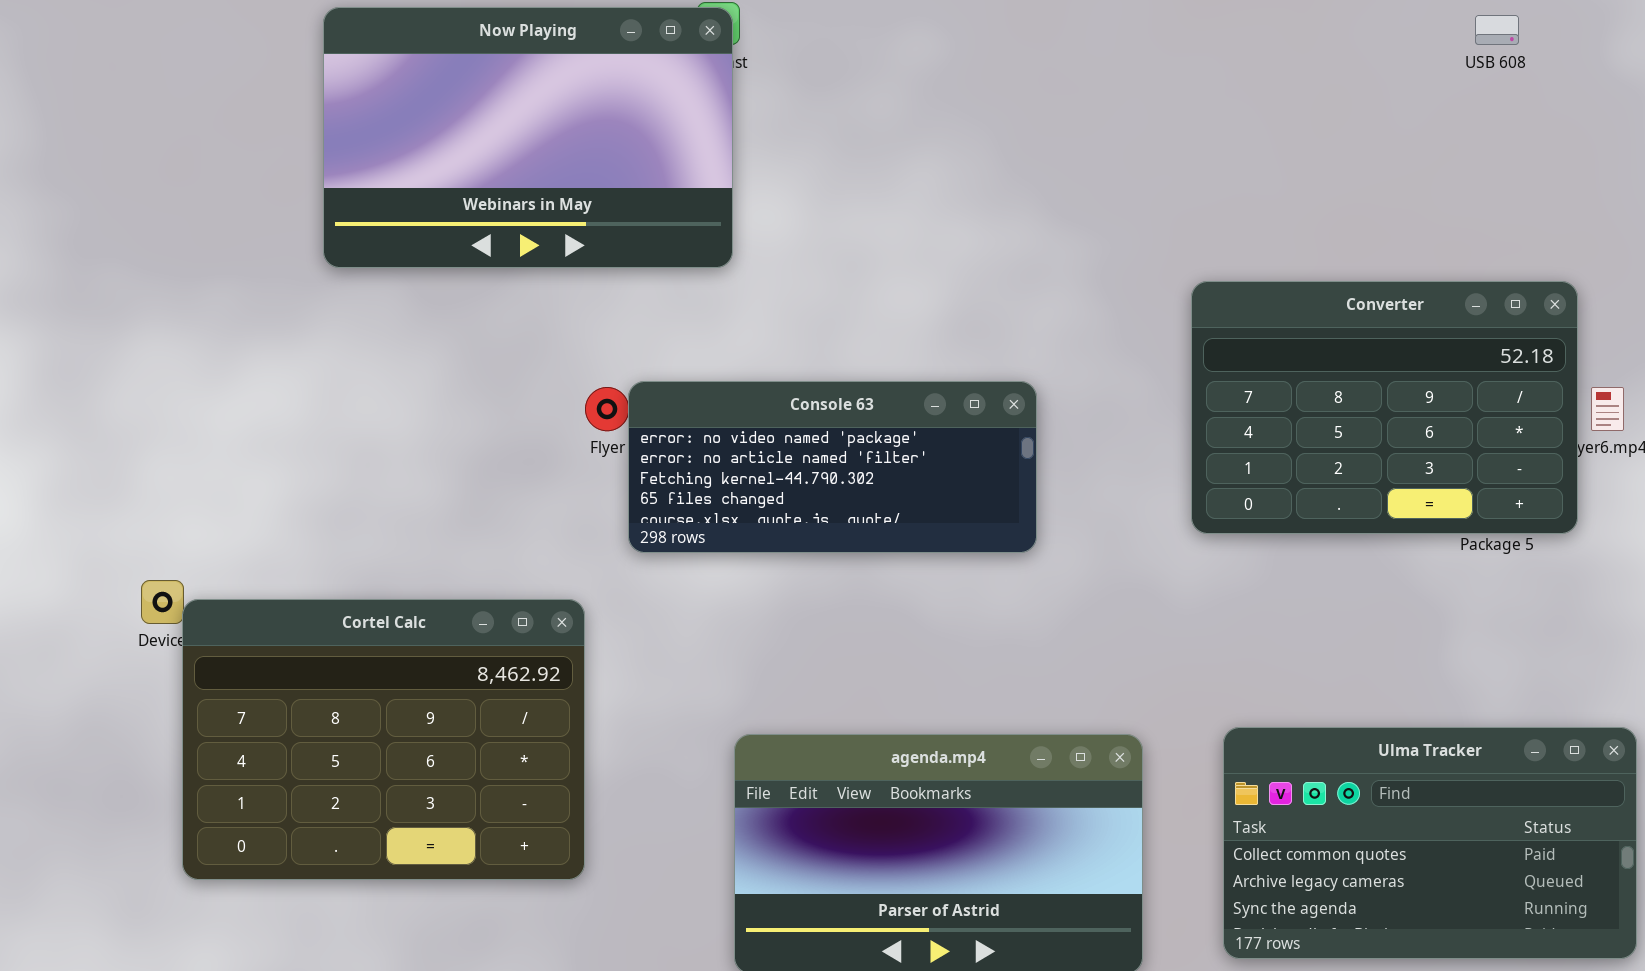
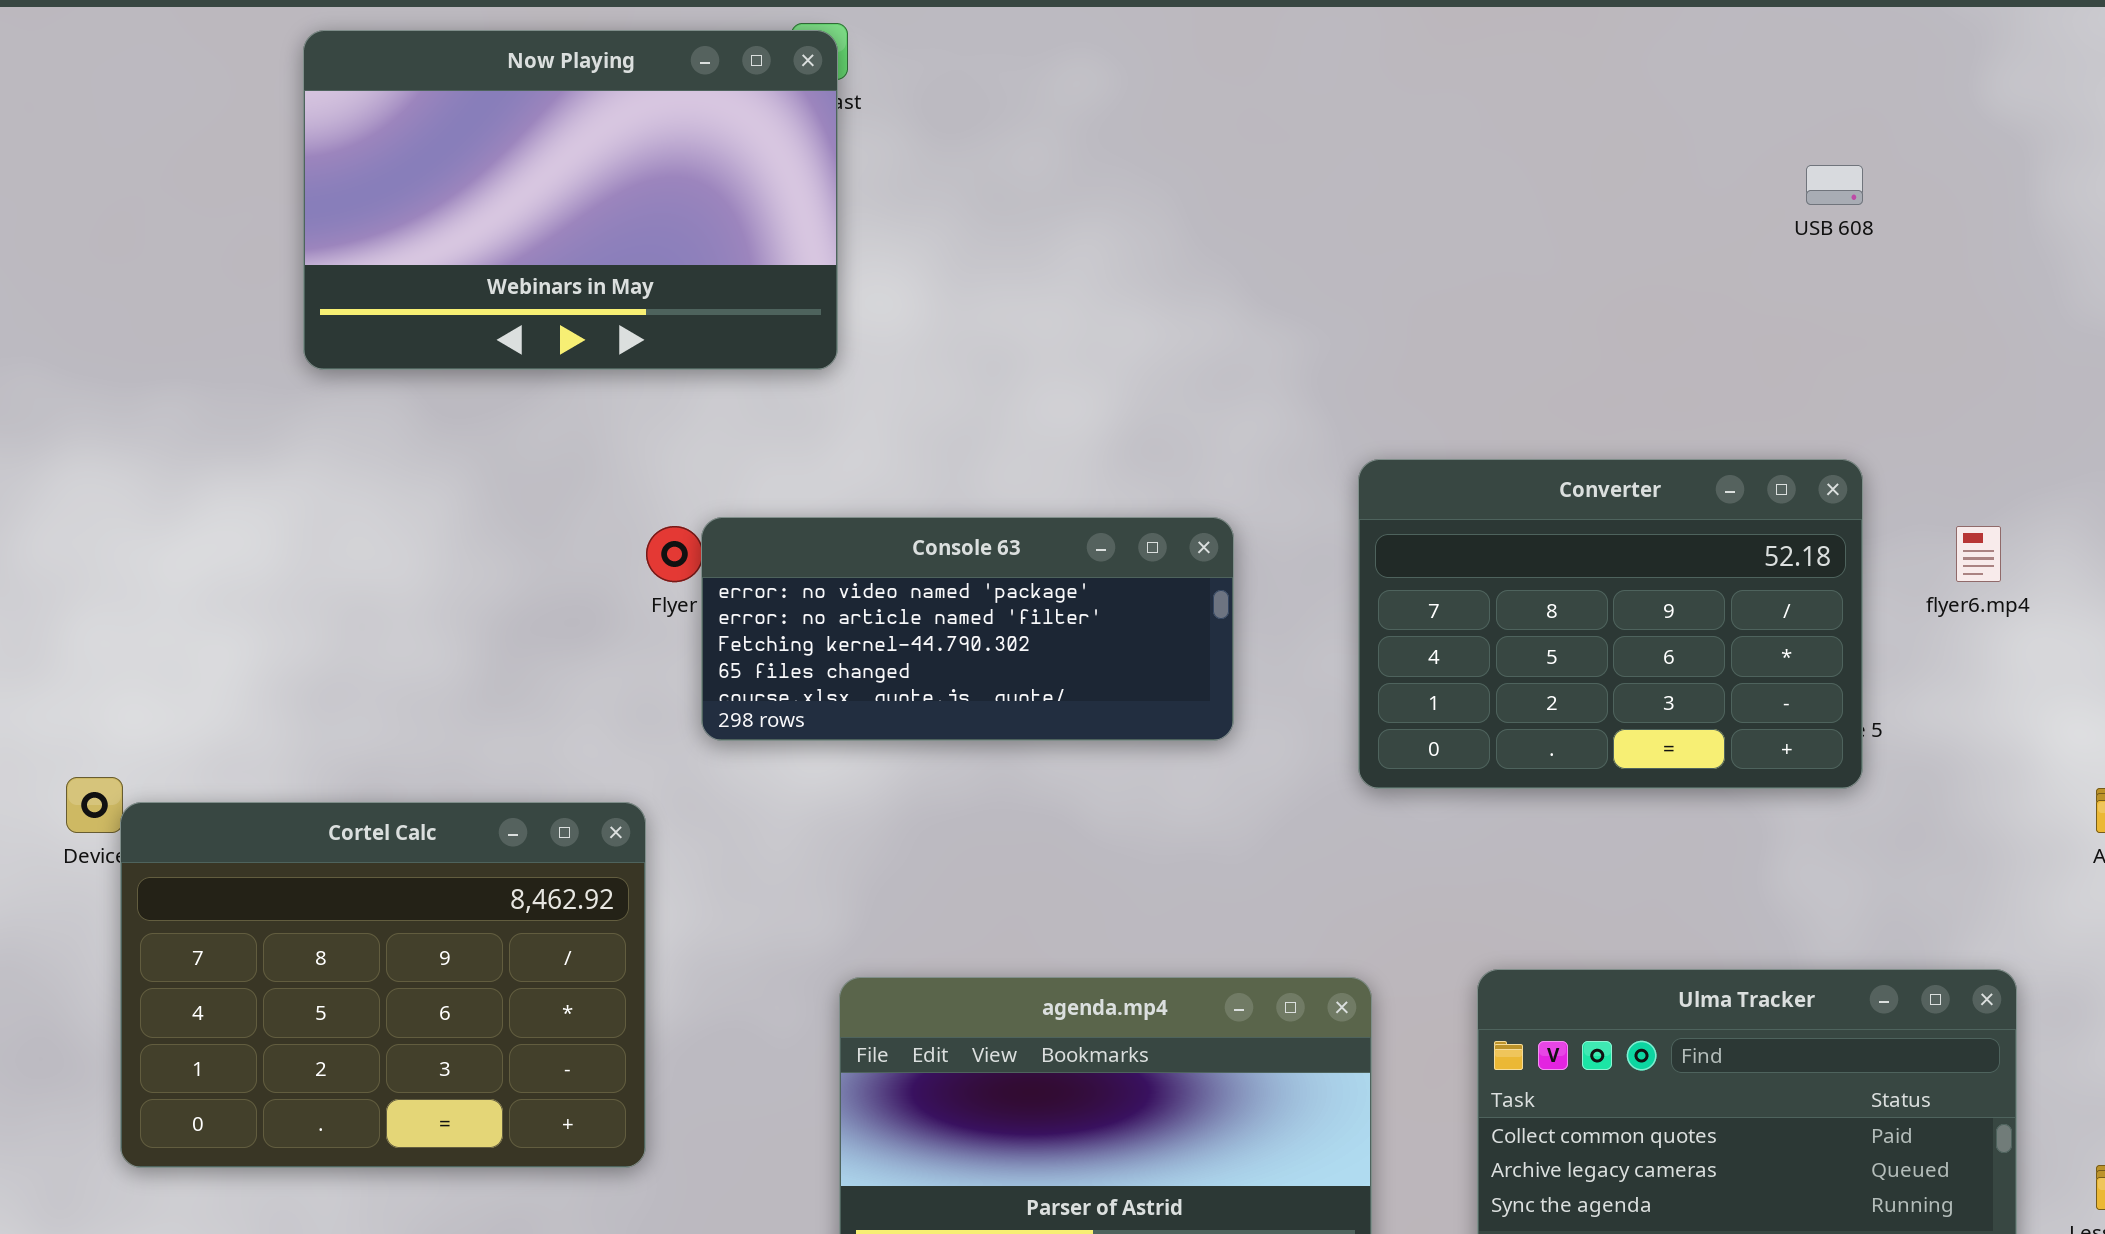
USB 608: [1475,15,1519,45] -> [1806,165,1863,205], moved
Converter: [1191,281,1578,534] -> [1358,459,1863,789], moved

